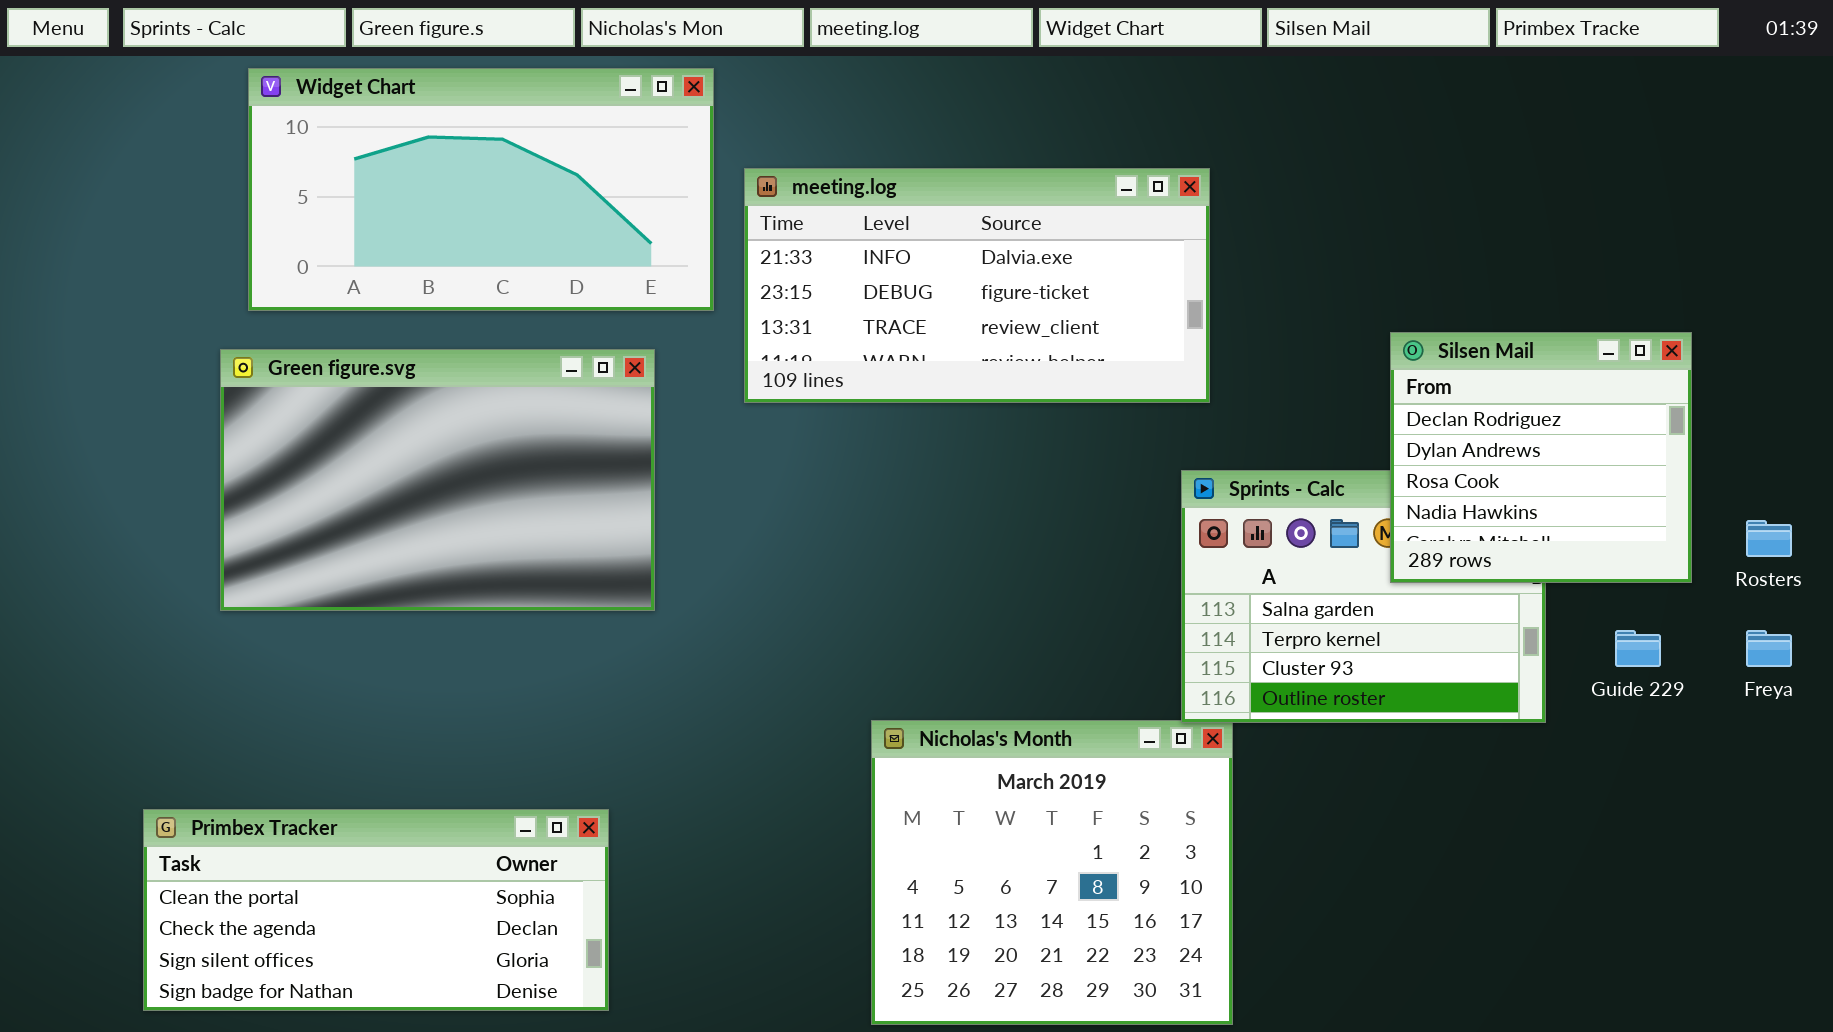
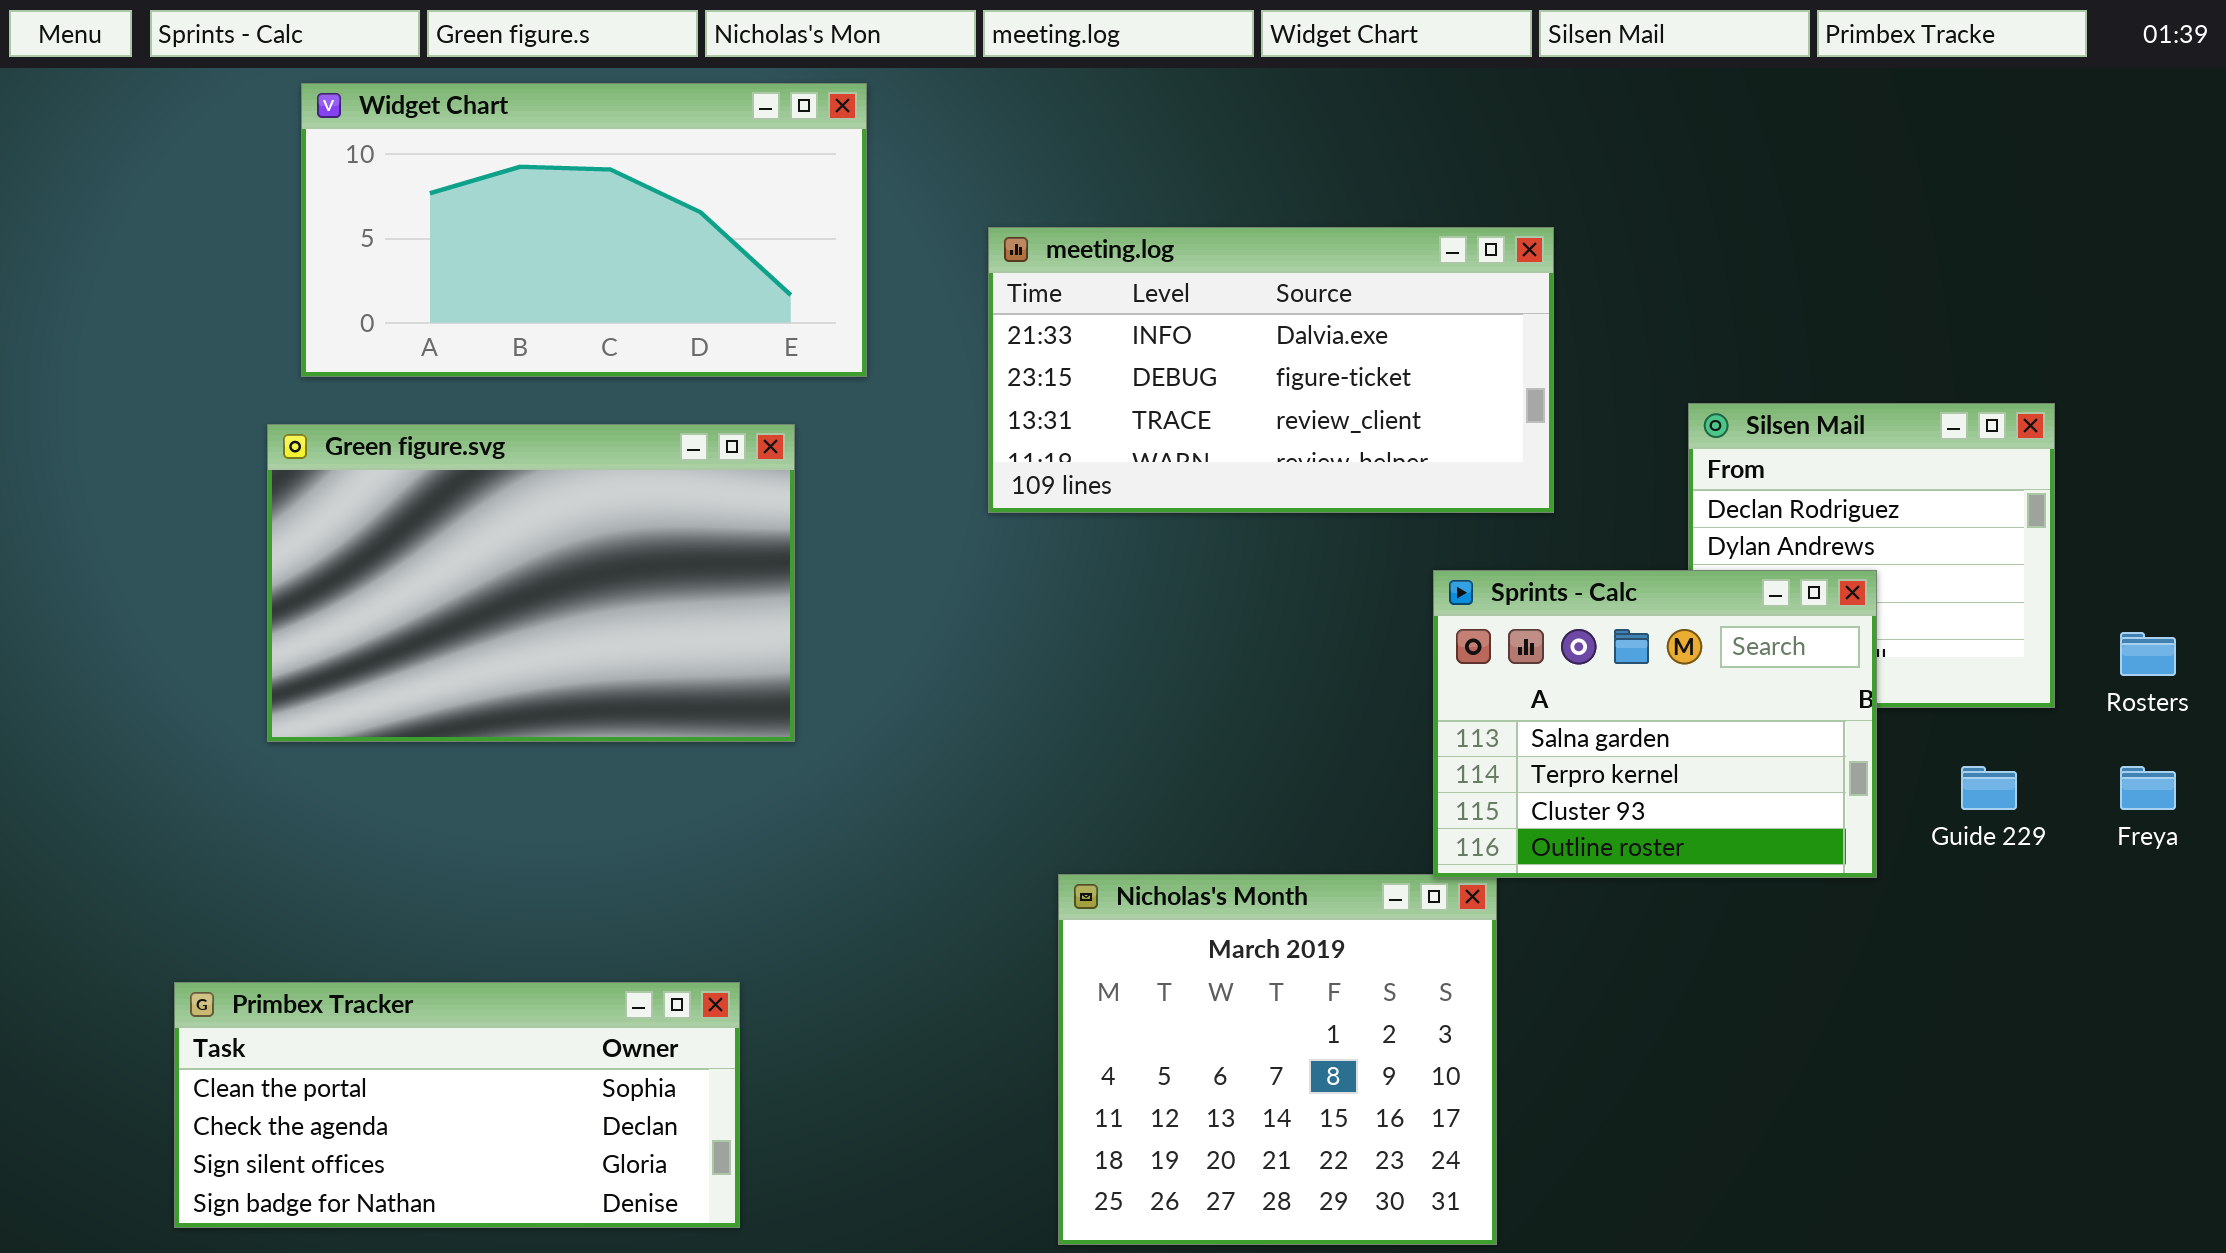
meeting.log: [744,168,1210,403] -> [988,227,1554,513], moved
Sprints - Calc: [1181,470,1546,723] -> [1433,570,1877,878], raised

